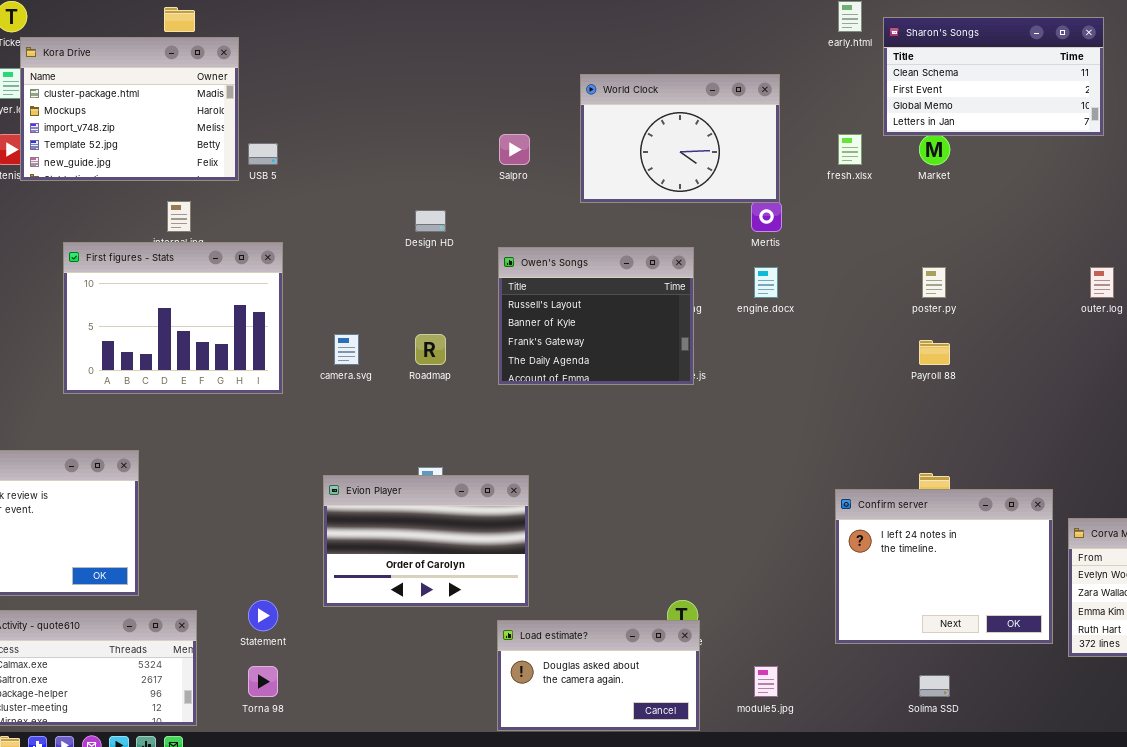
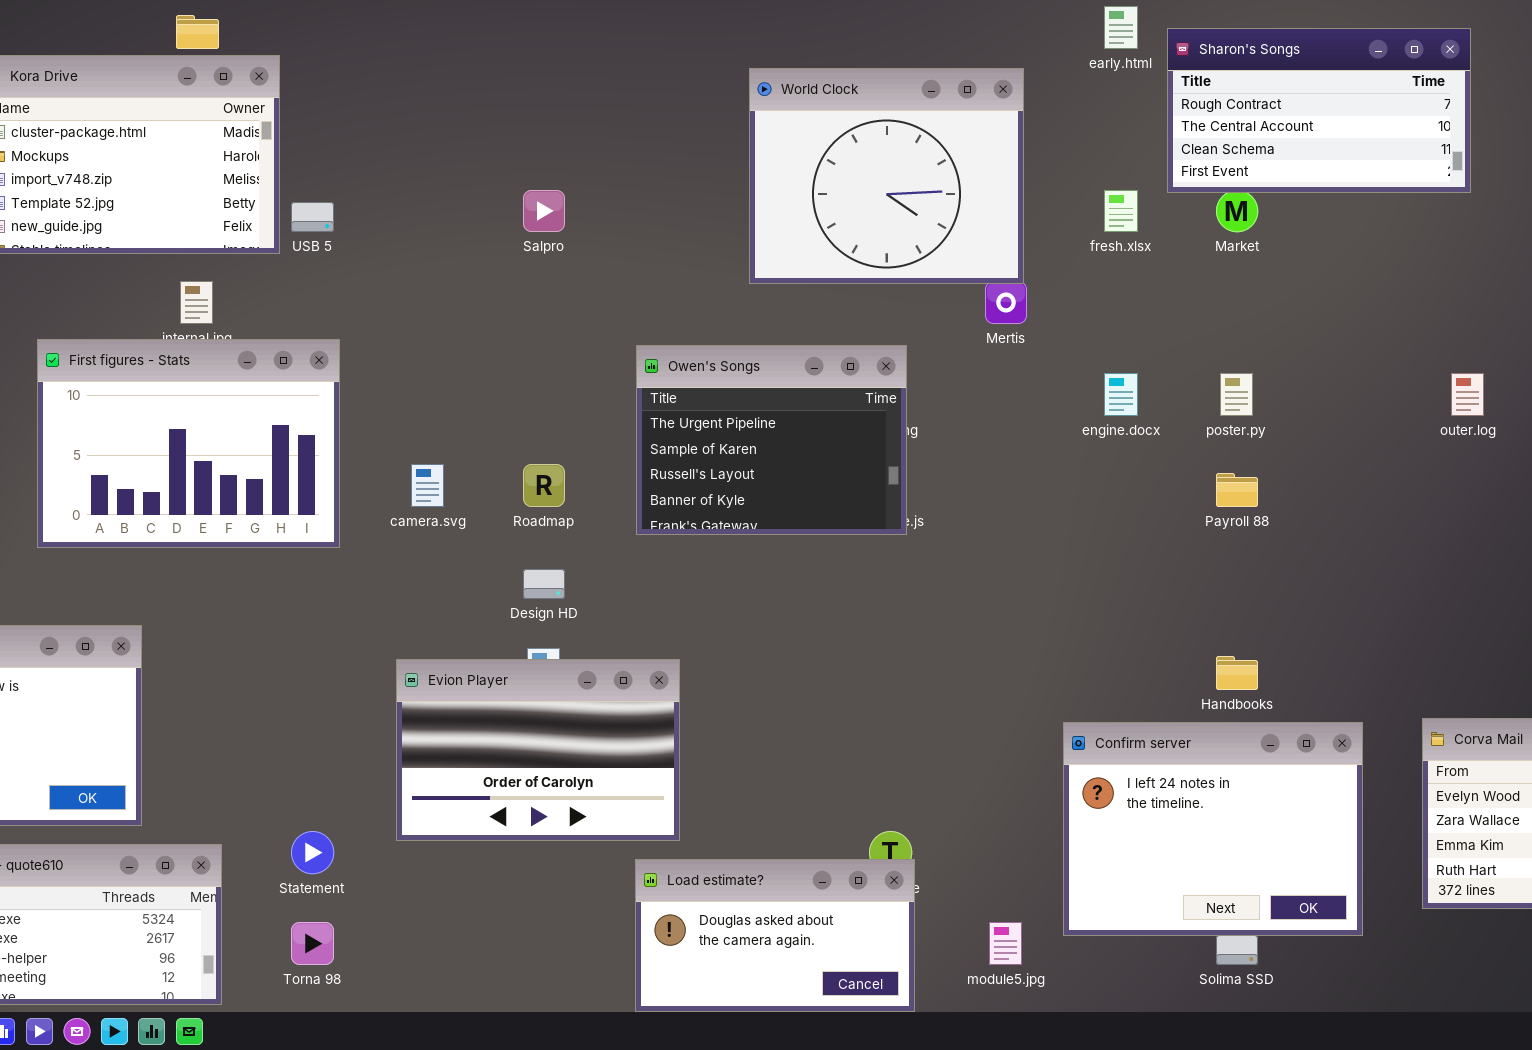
Sharon's Songs: [883,17,1104,136] -> [1167,28,1471,193], scrolled up 2 rows
World Clock: [580,74,780,203] -> [749,68,1024,284], resized
Salpro: [499,134,530,165] -> [523,190,565,232], moved
Design HD: [415,210,446,232] -> [523,569,565,599], moved
Owen's Songs: [498,247,694,385] -> [636,345,907,535], scrolled up 2 rows
engine.docx: [754,267,778,298] -> [1104,373,1138,416], moved
Confirm server: [835,489,1053,644] -> [1063,722,1363,936], moved

